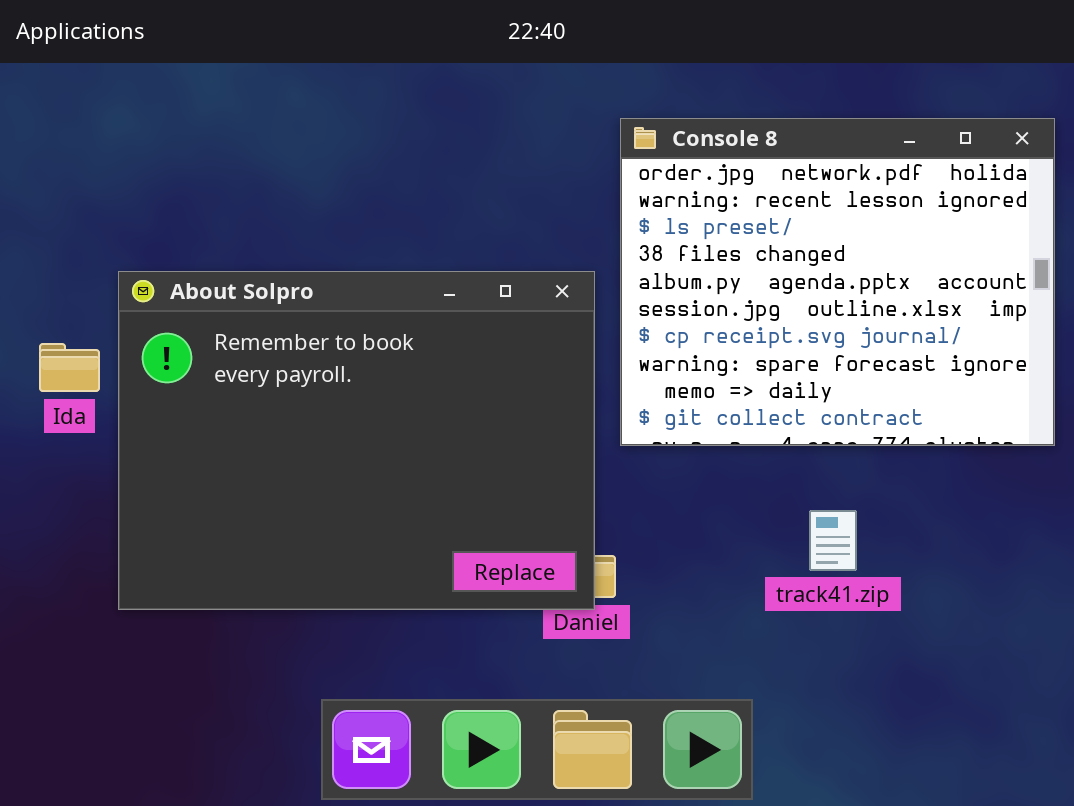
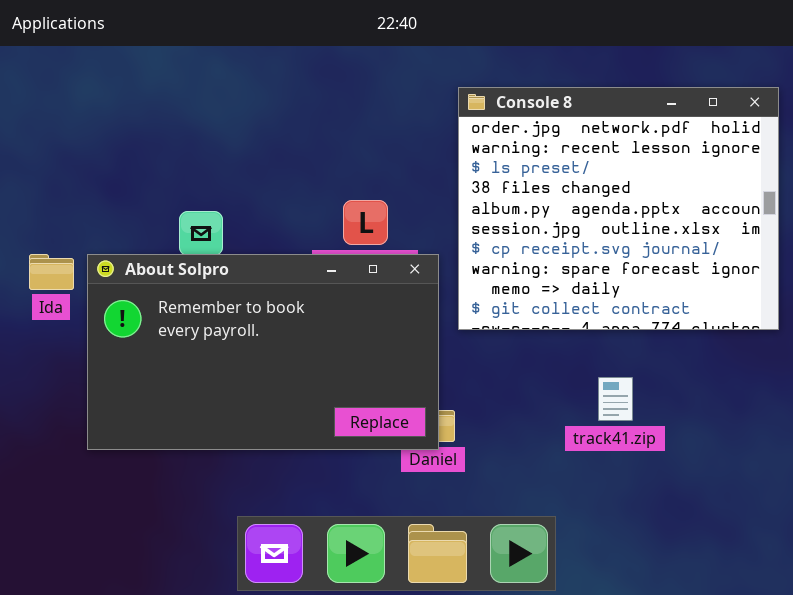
About Solpro: [118,271,595,610] -> [87,254,439,450], resized

